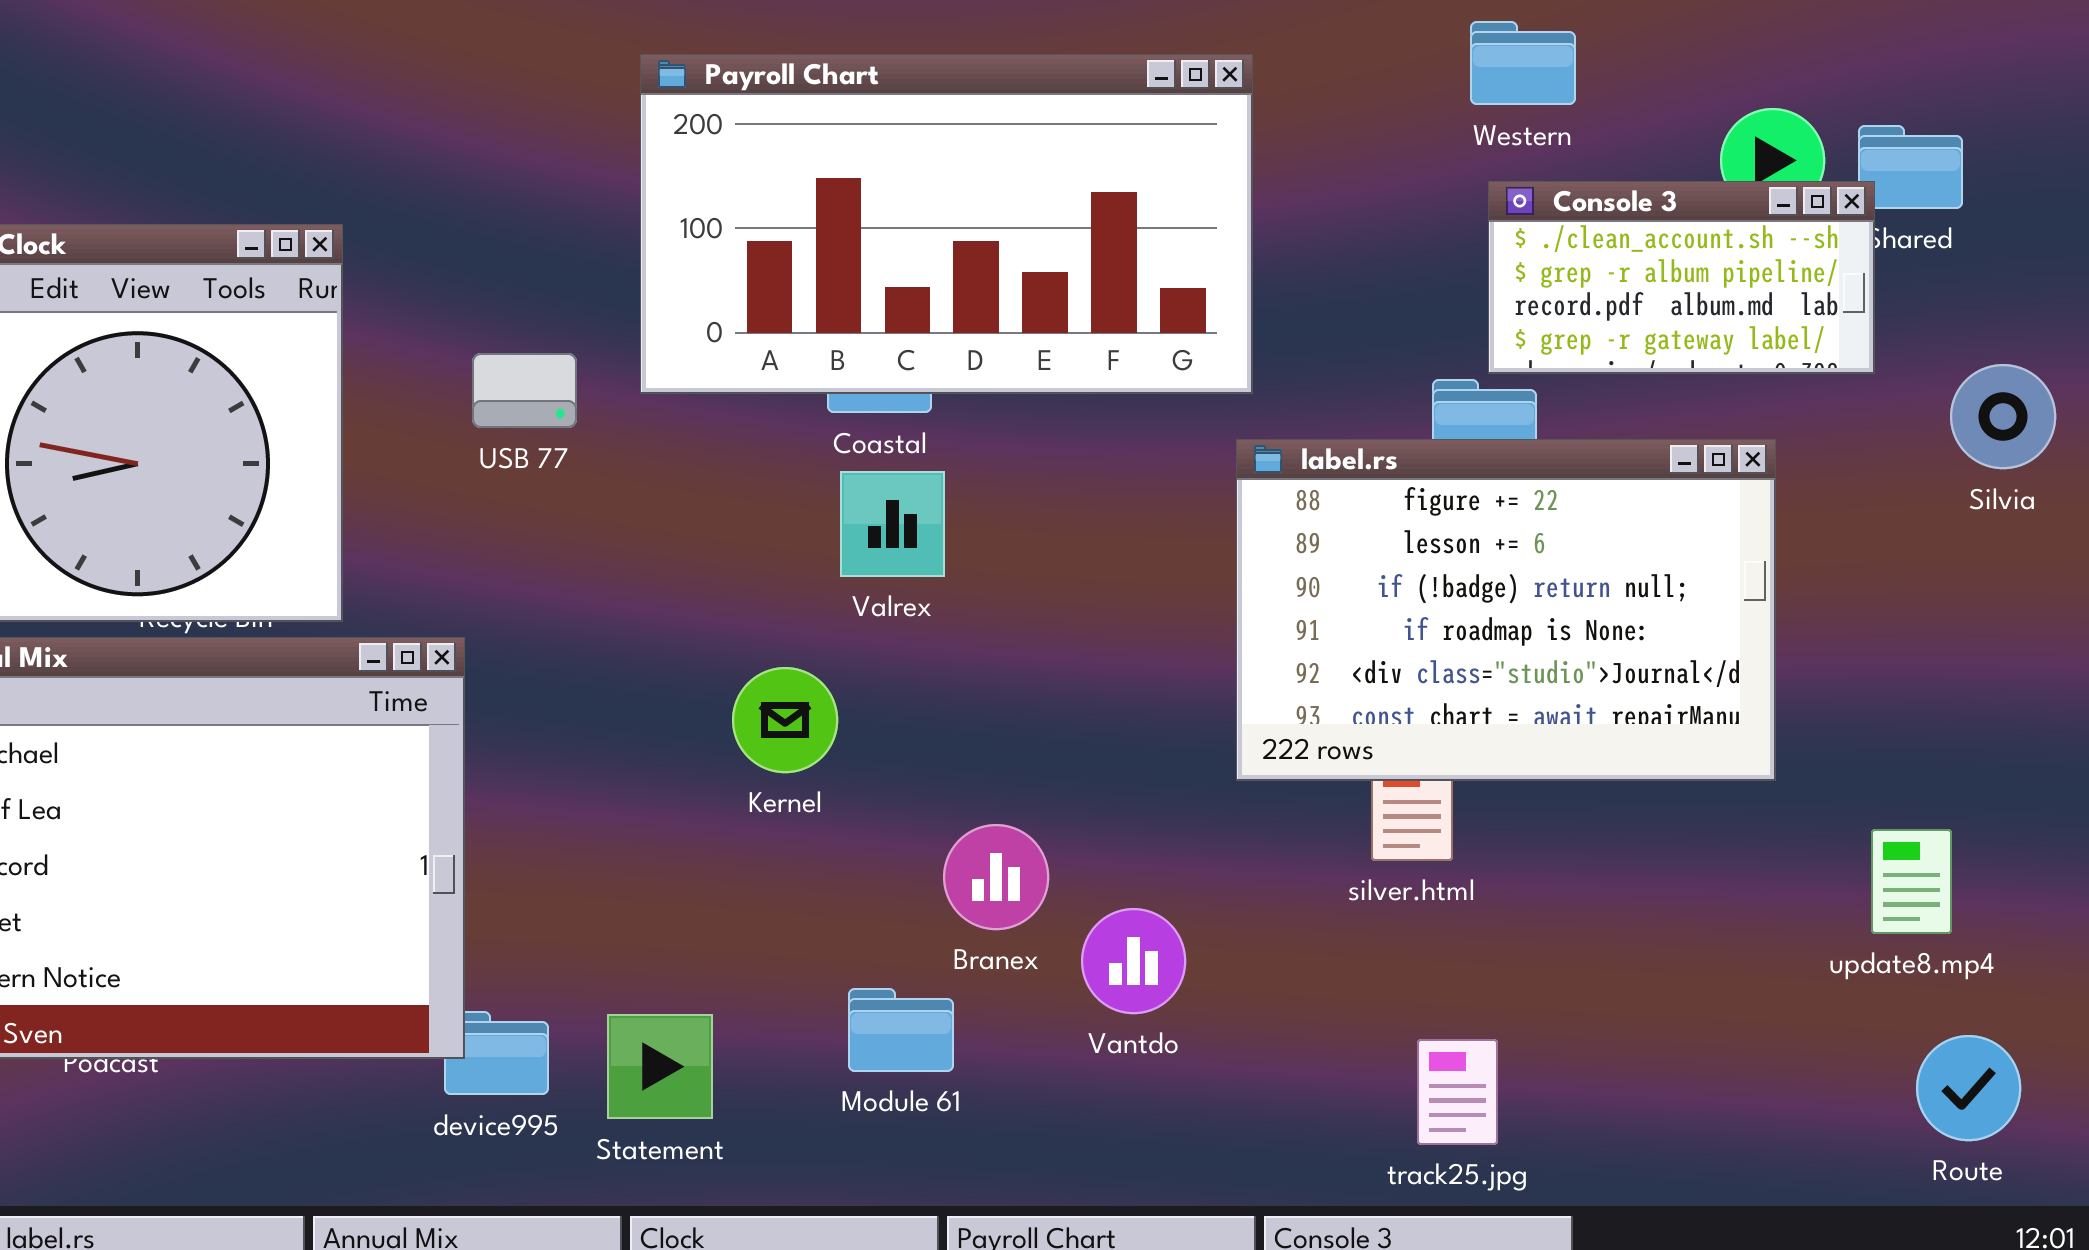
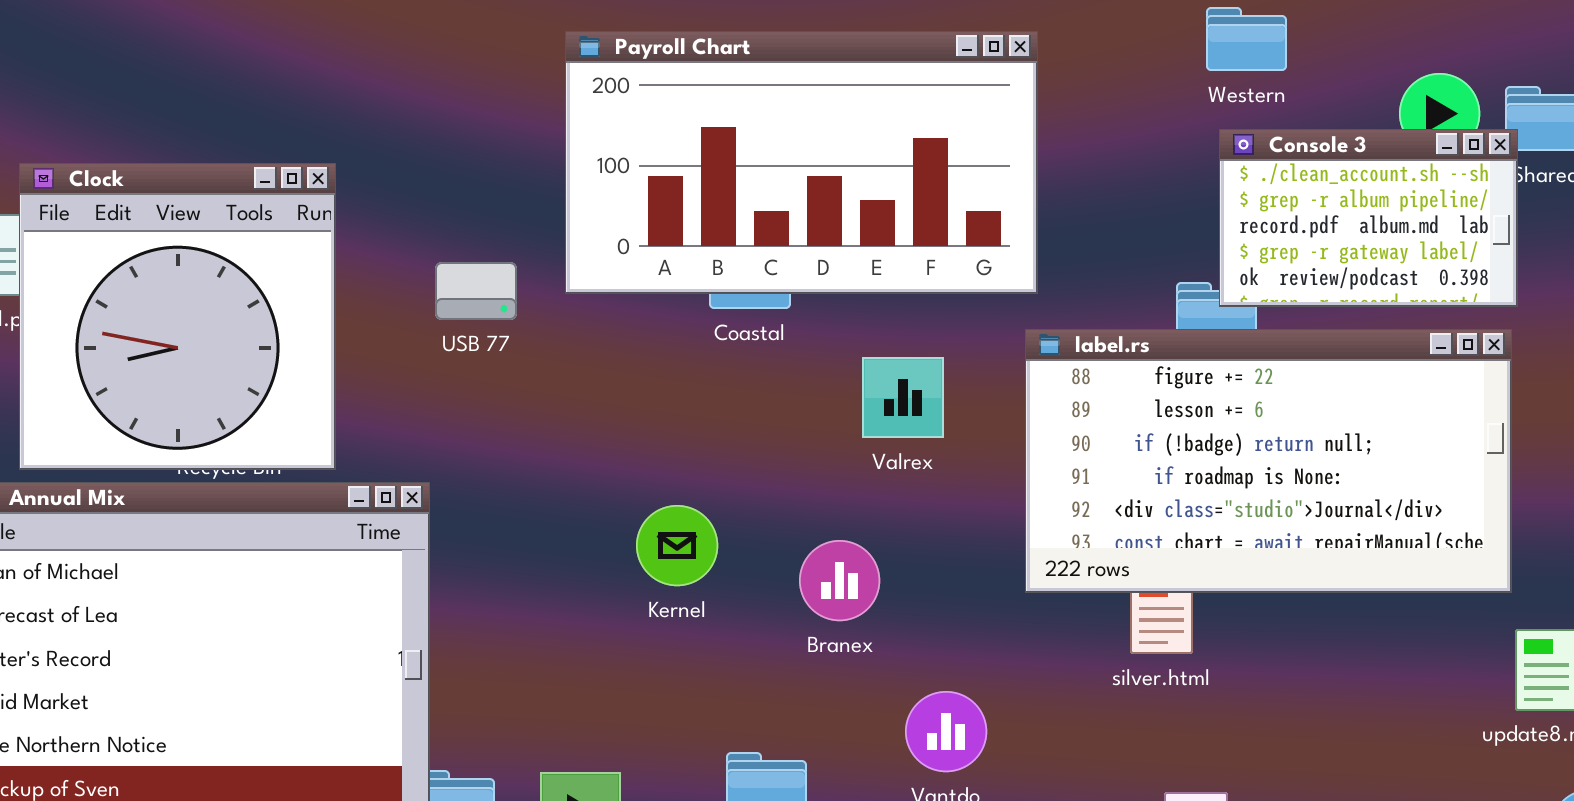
Console 3: [1488,181,1875,374] -> [1219,129,1518,307], resized
label.rs: [1236,439,1776,781] -> [1025,329,1512,593], resized
Valrex: [840,471,945,577] -> [862,357,944,438], moved
Branex: [943,824,1049,930] -> [799,540,880,621], moved

